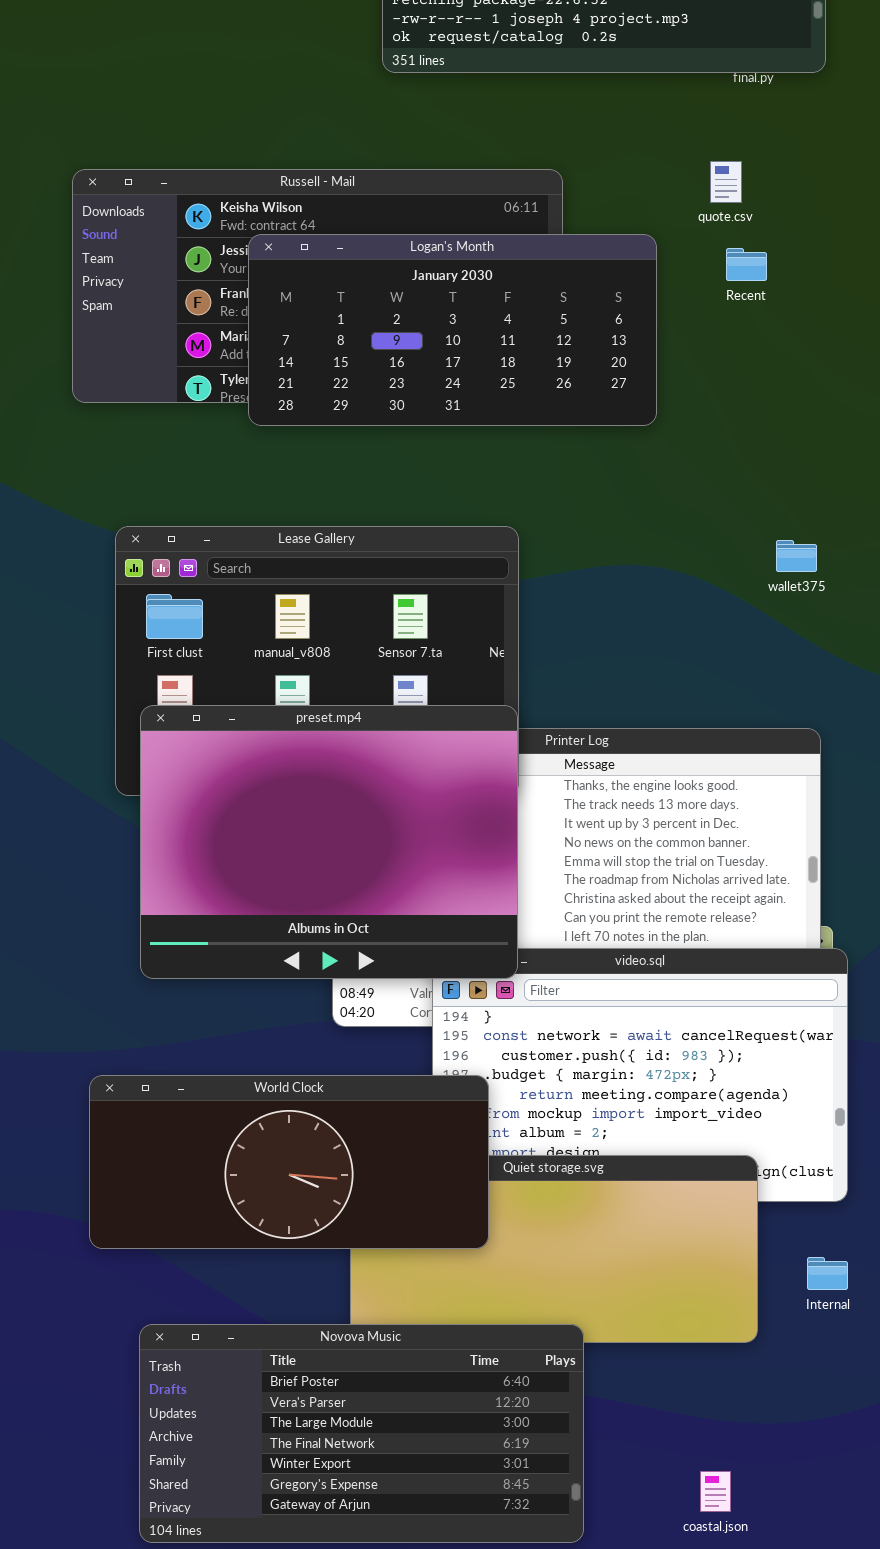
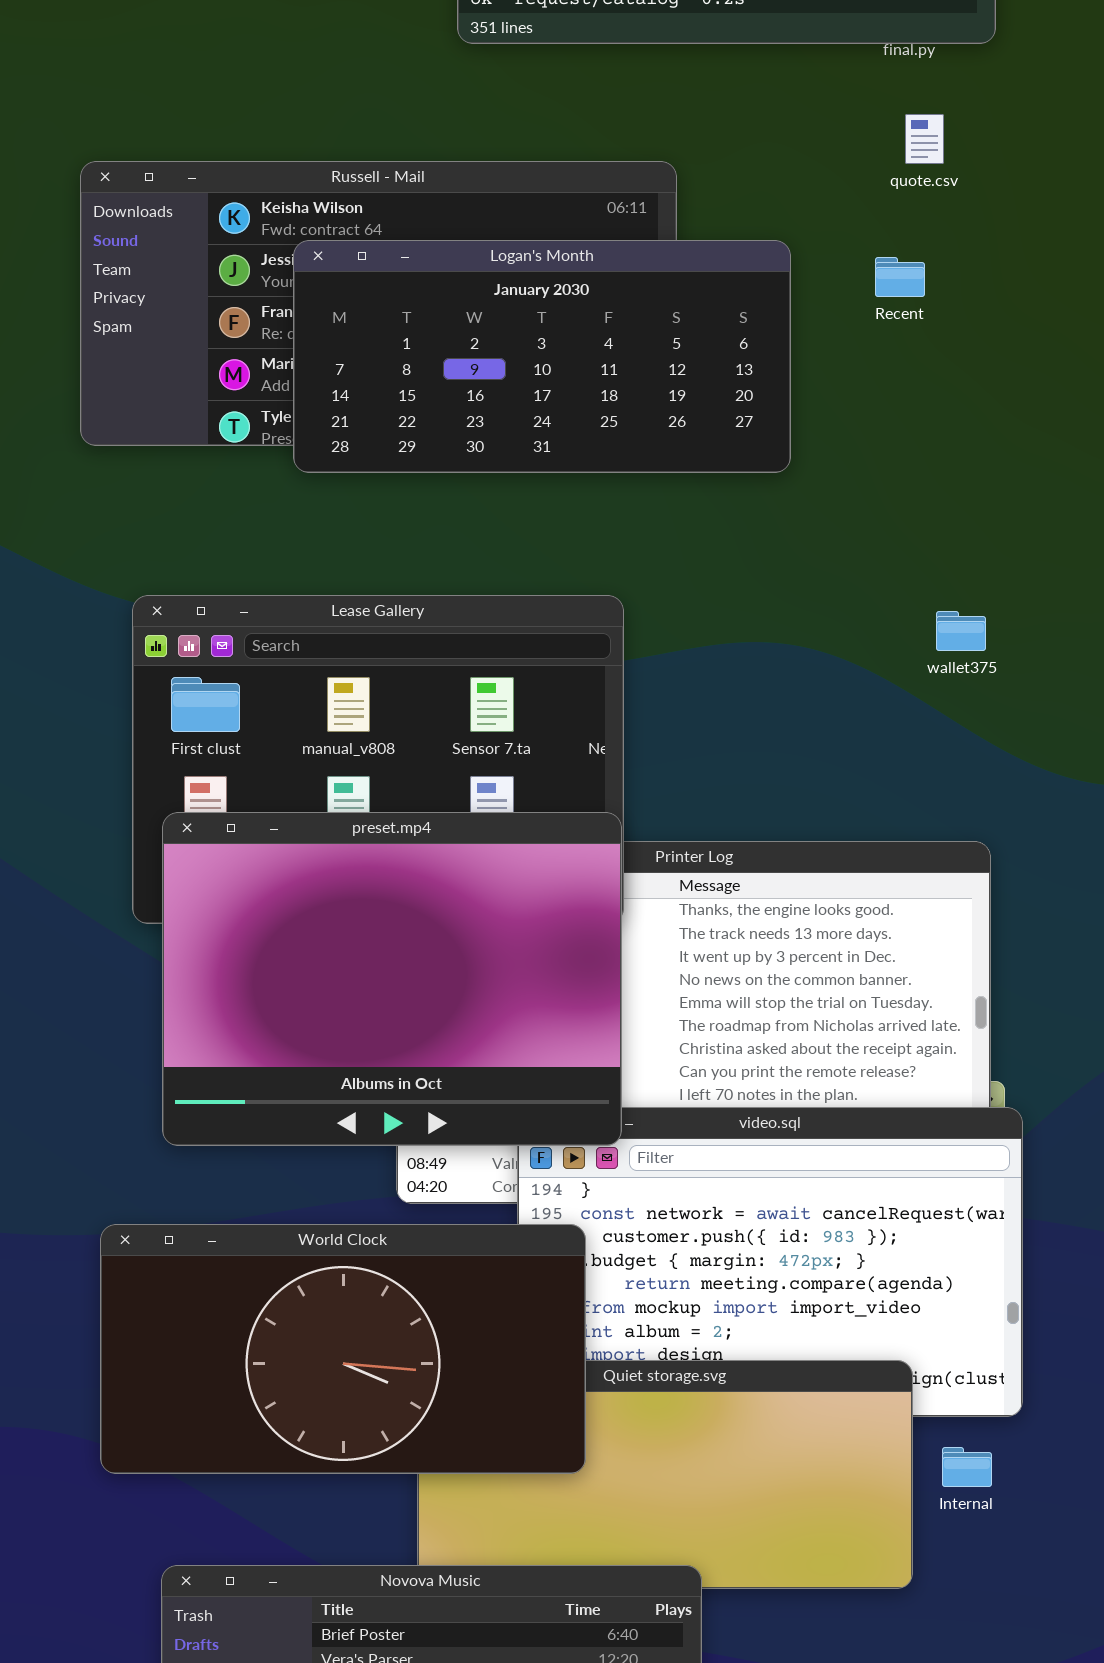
quote.csv: [710,161,742,203] -> [905,114,944,164], moved
World Clock: [89,1075,489,1249] -> [100,1224,586,1474], resized
Internal: [807,1257,848,1290] -> [942,1447,992,1487], moved

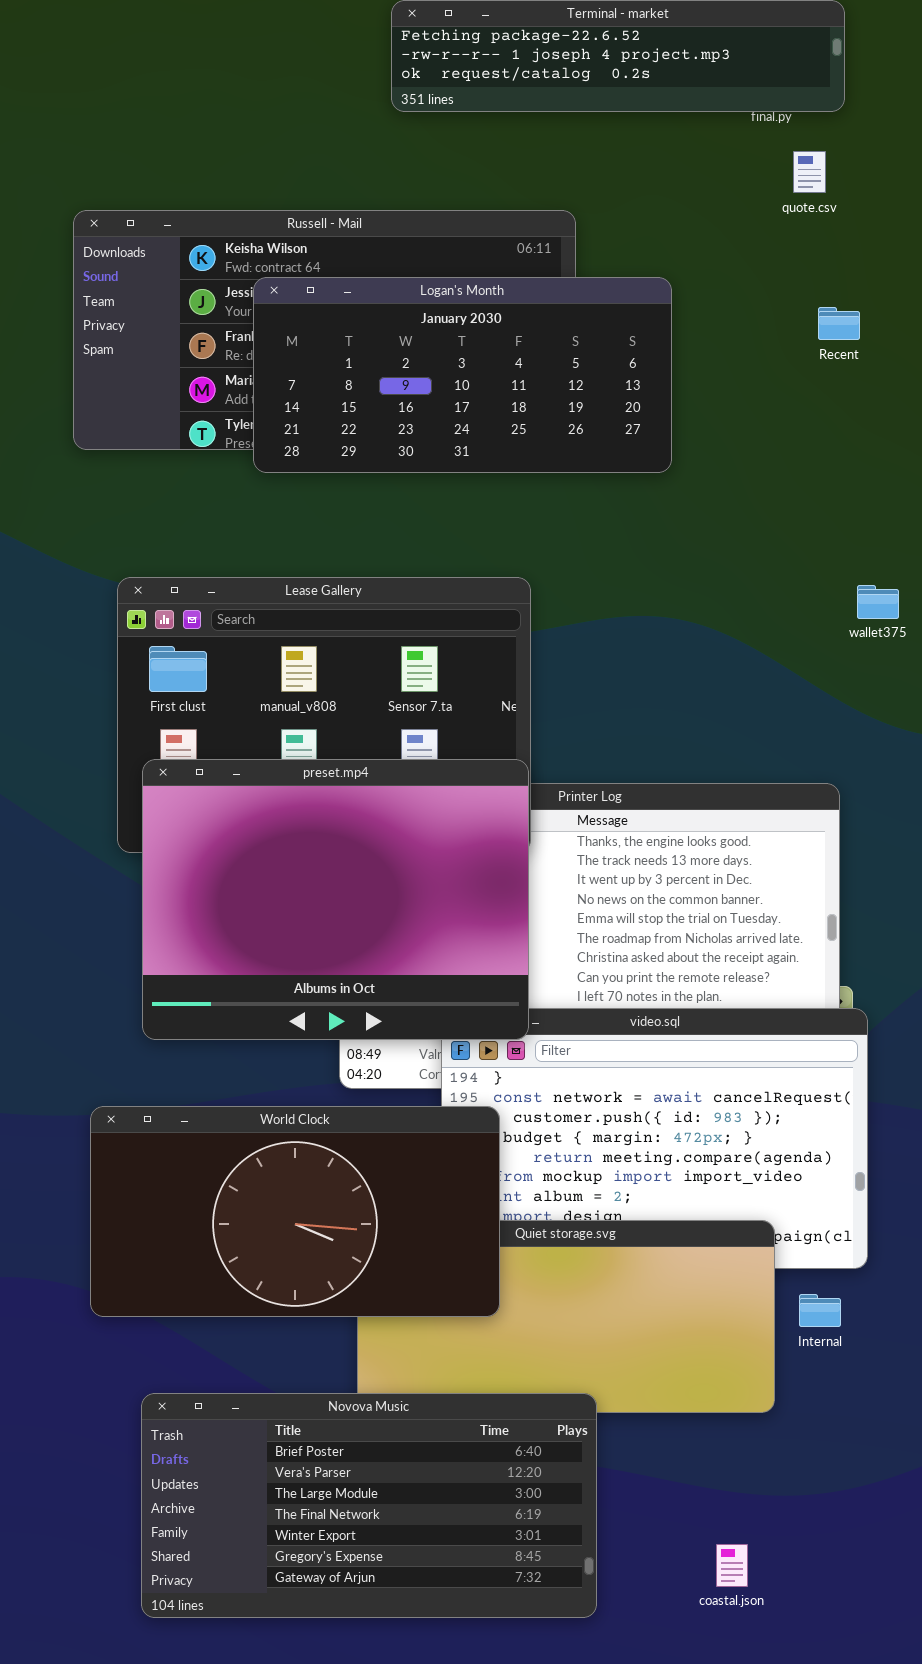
quote.csv: [905,114,944,164] -> [793,151,826,193], moved
Recent: [875,257,925,297] -> [818,307,860,340], moved
wallet375: [936,611,986,651] -> [857,585,899,619], moved

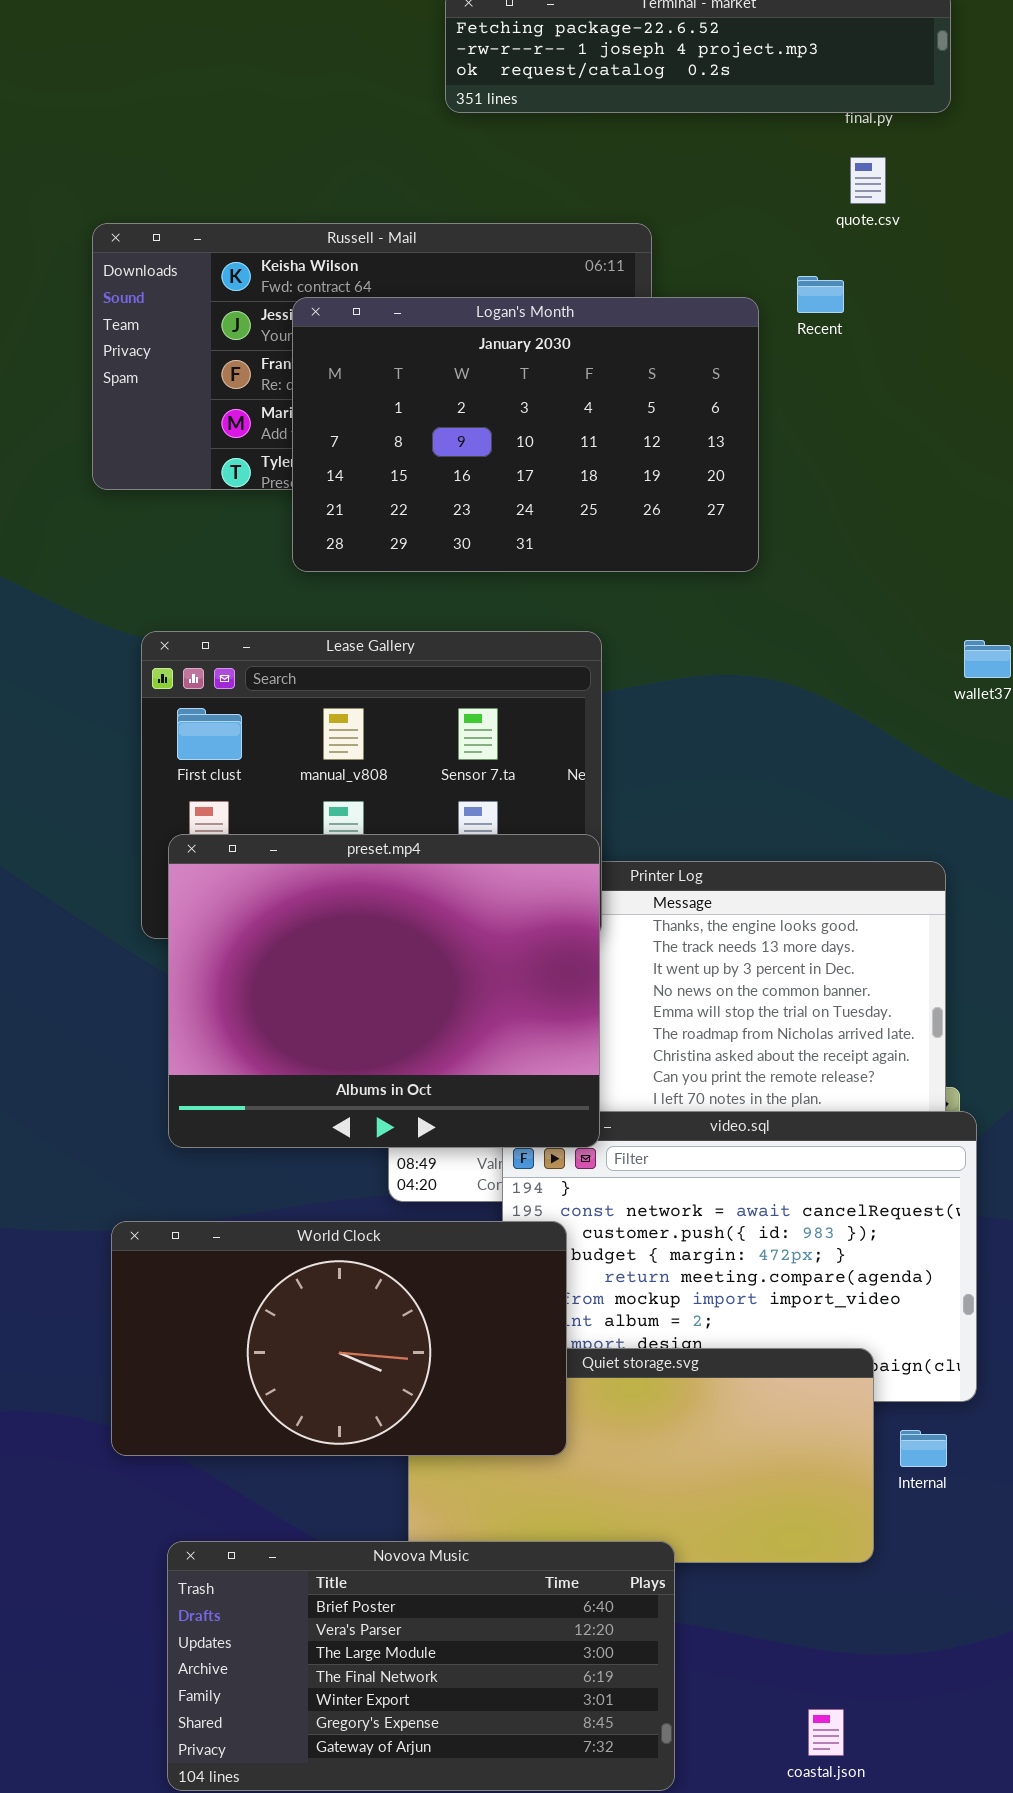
quote.csv: [793,151,826,193] -> [850,157,886,204], moved
Logan's Month: [253,277,672,473] -> [292,297,759,572], resized
Recent: [818,307,860,340] -> [797,276,844,313], moved

